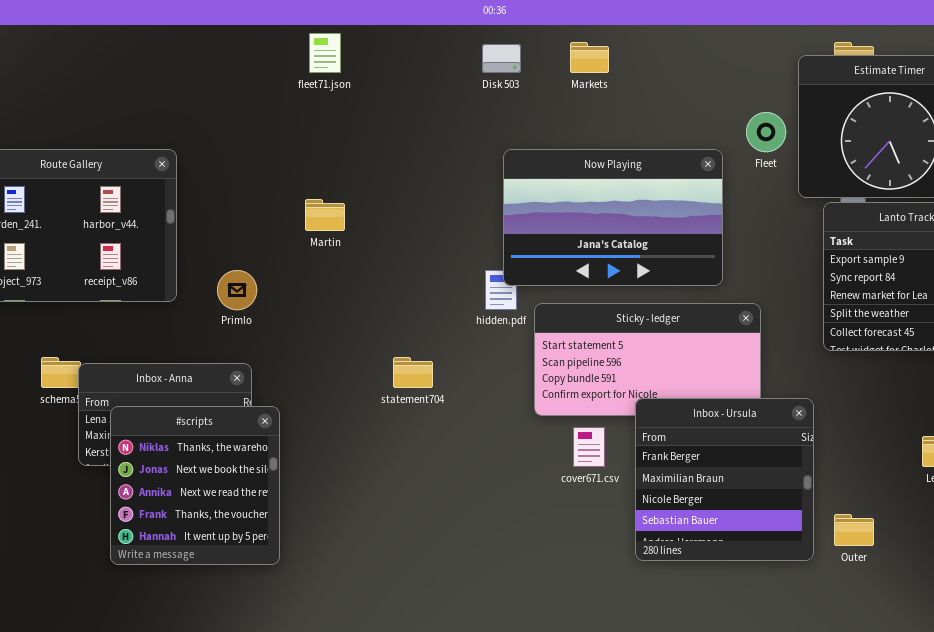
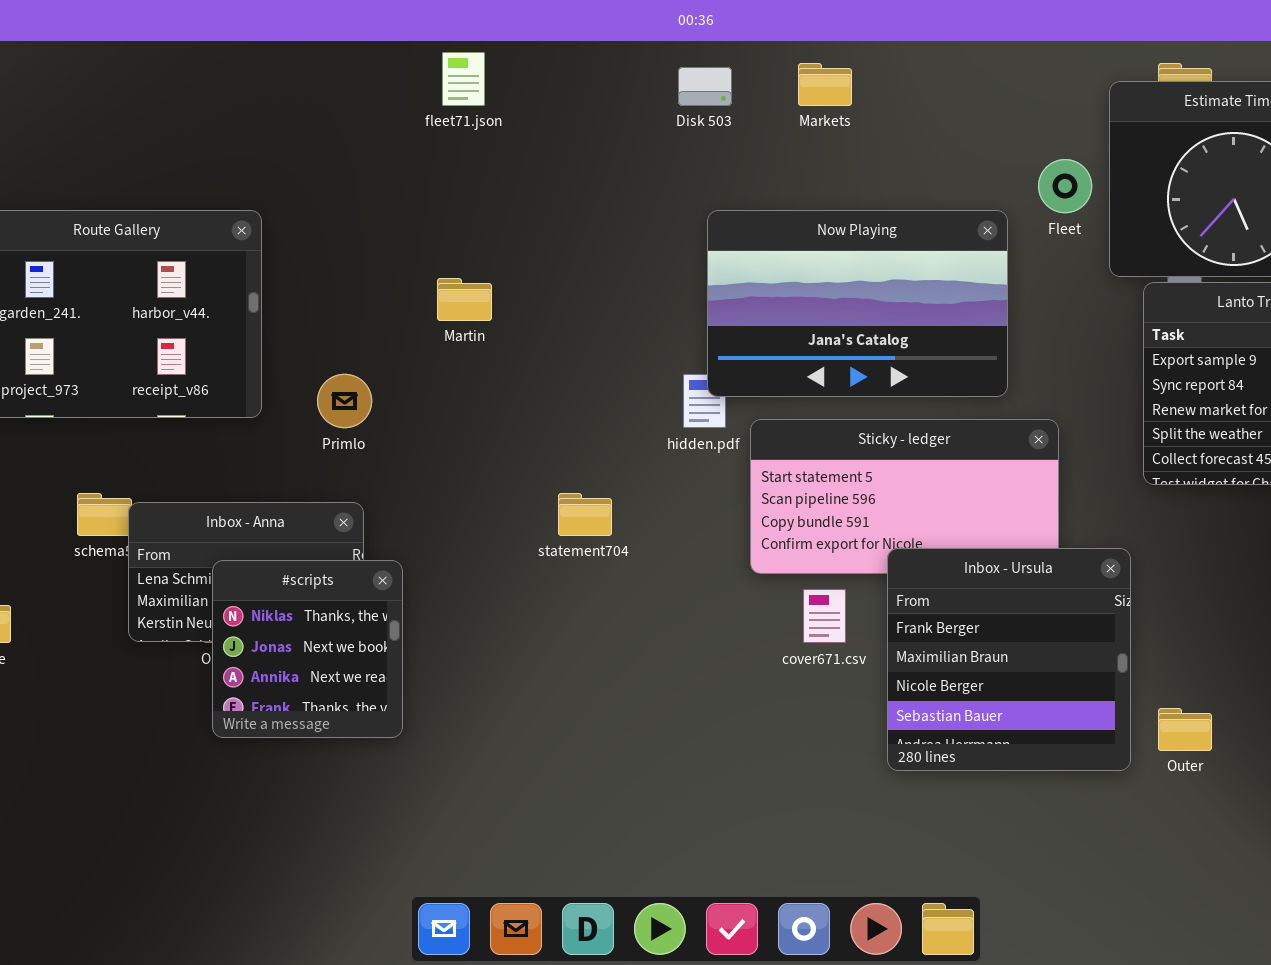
#scripts: [110,406,280,565] -> [212,560,403,738], resized

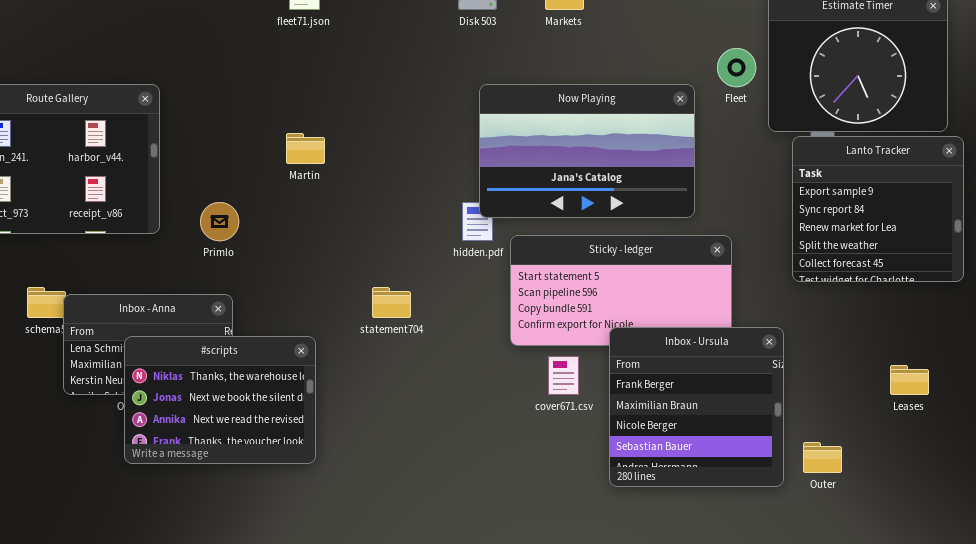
#scripts: [212,560,403,738] -> [124,336,316,464], resized

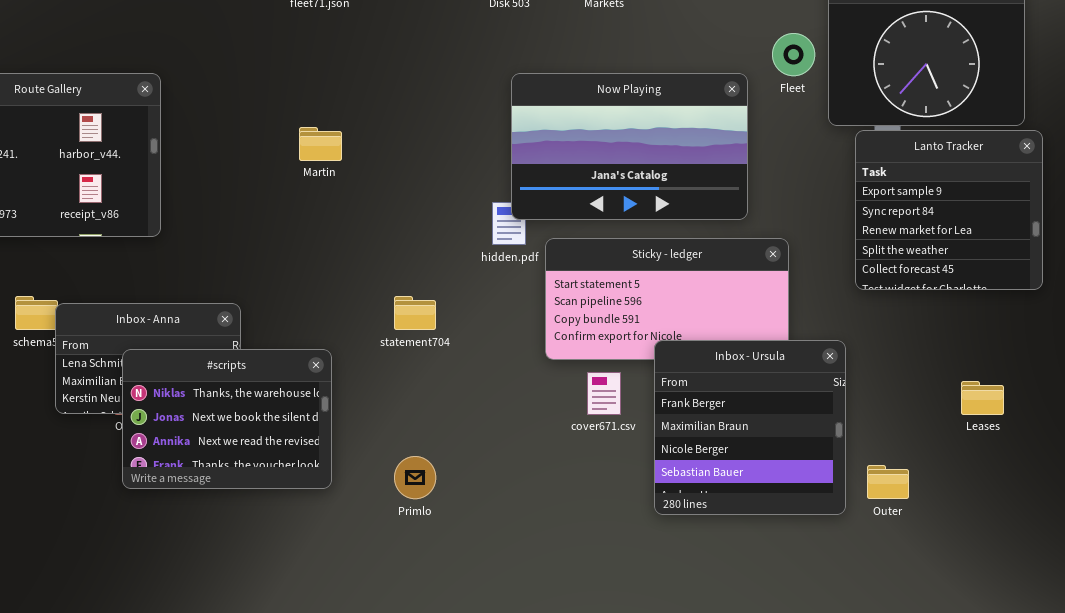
Primlo: [200,202,239,241] -> [394,456,436,499], moved

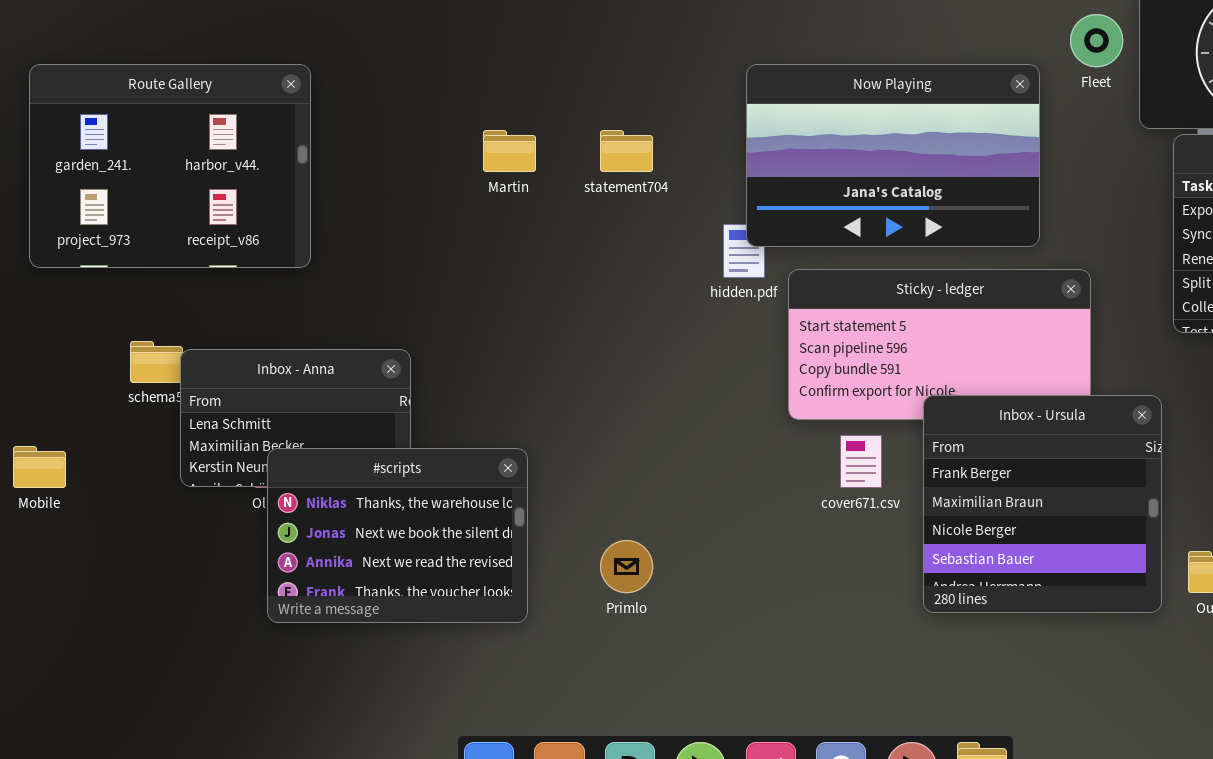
statement704: [394,296,436,330] -> [600,130,653,172], moved
#scripts: [122,349,332,489] -> [267,448,528,623], moved

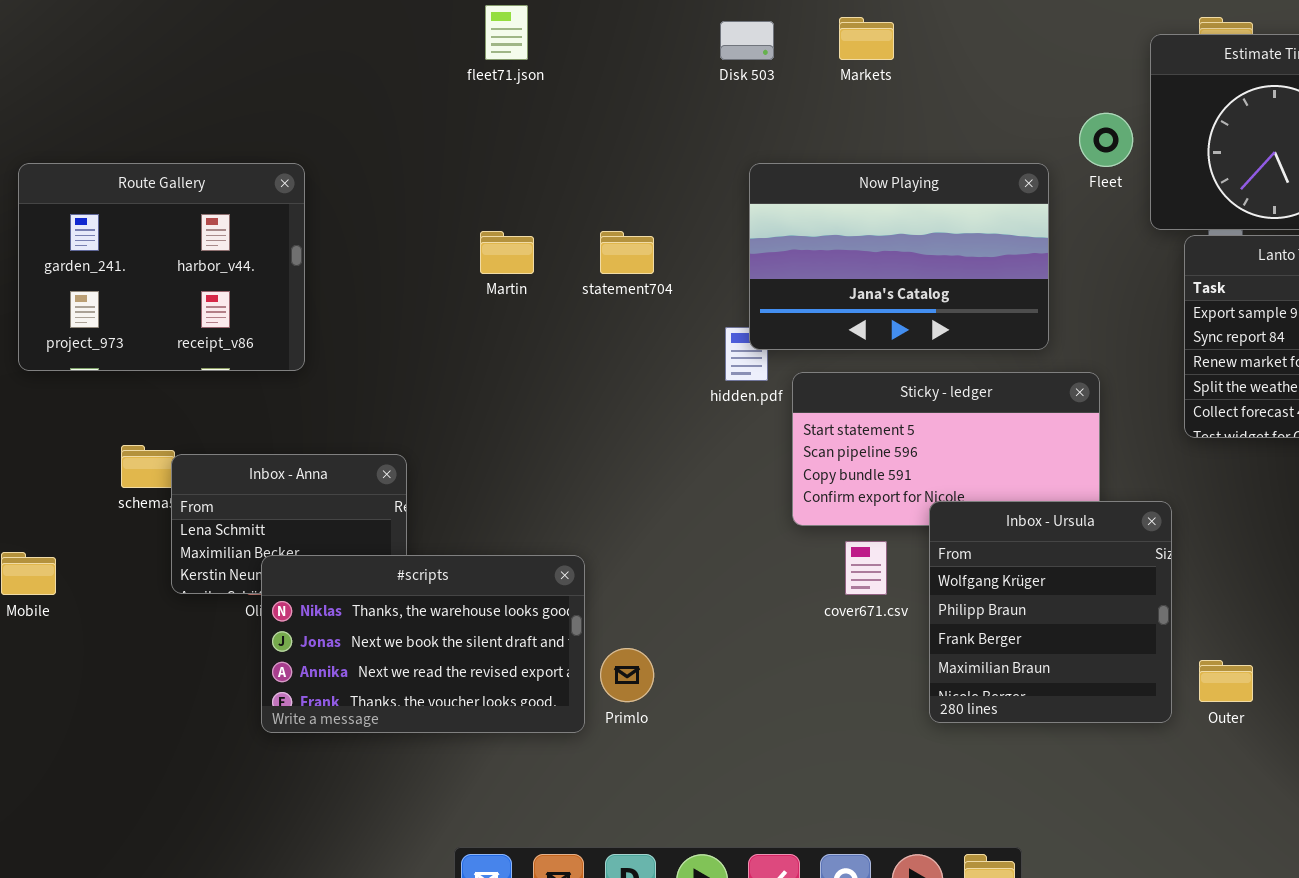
Inbox - Ursula: [923,395,1162,613] -> [929,501,1172,723], scrolled up 2 rows
#scripts: [267,448,528,623] -> [261,555,585,733], resized

